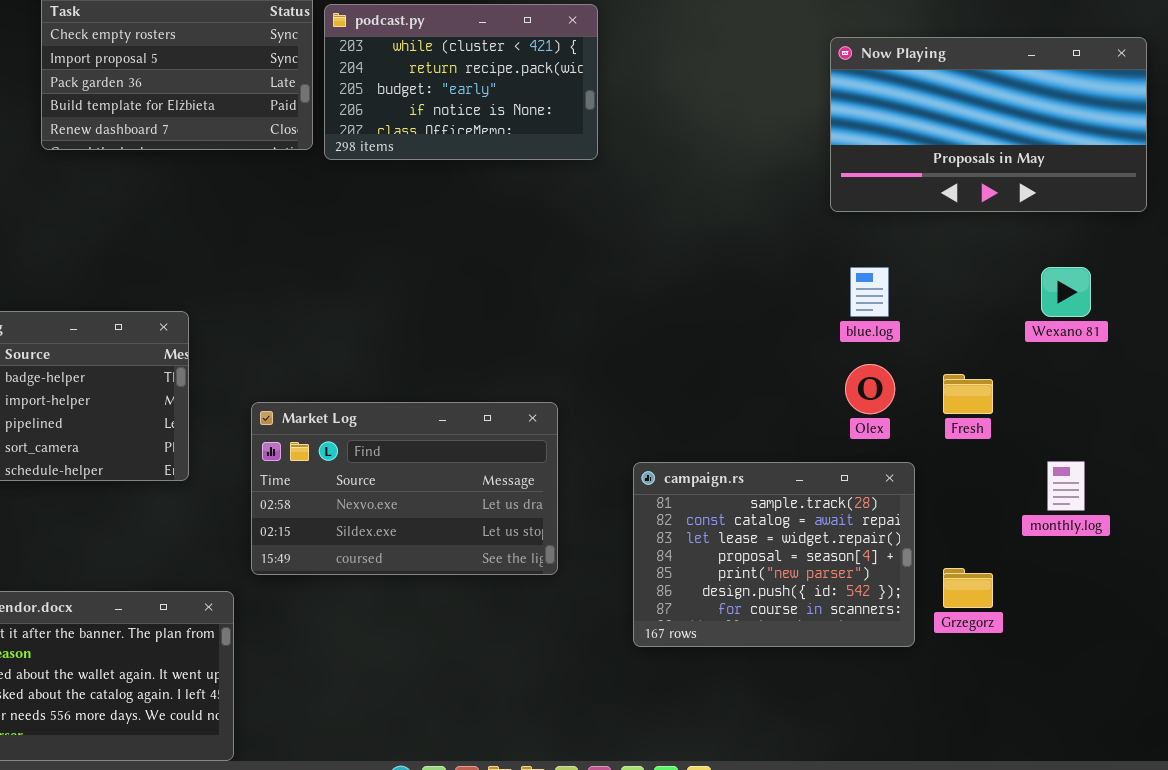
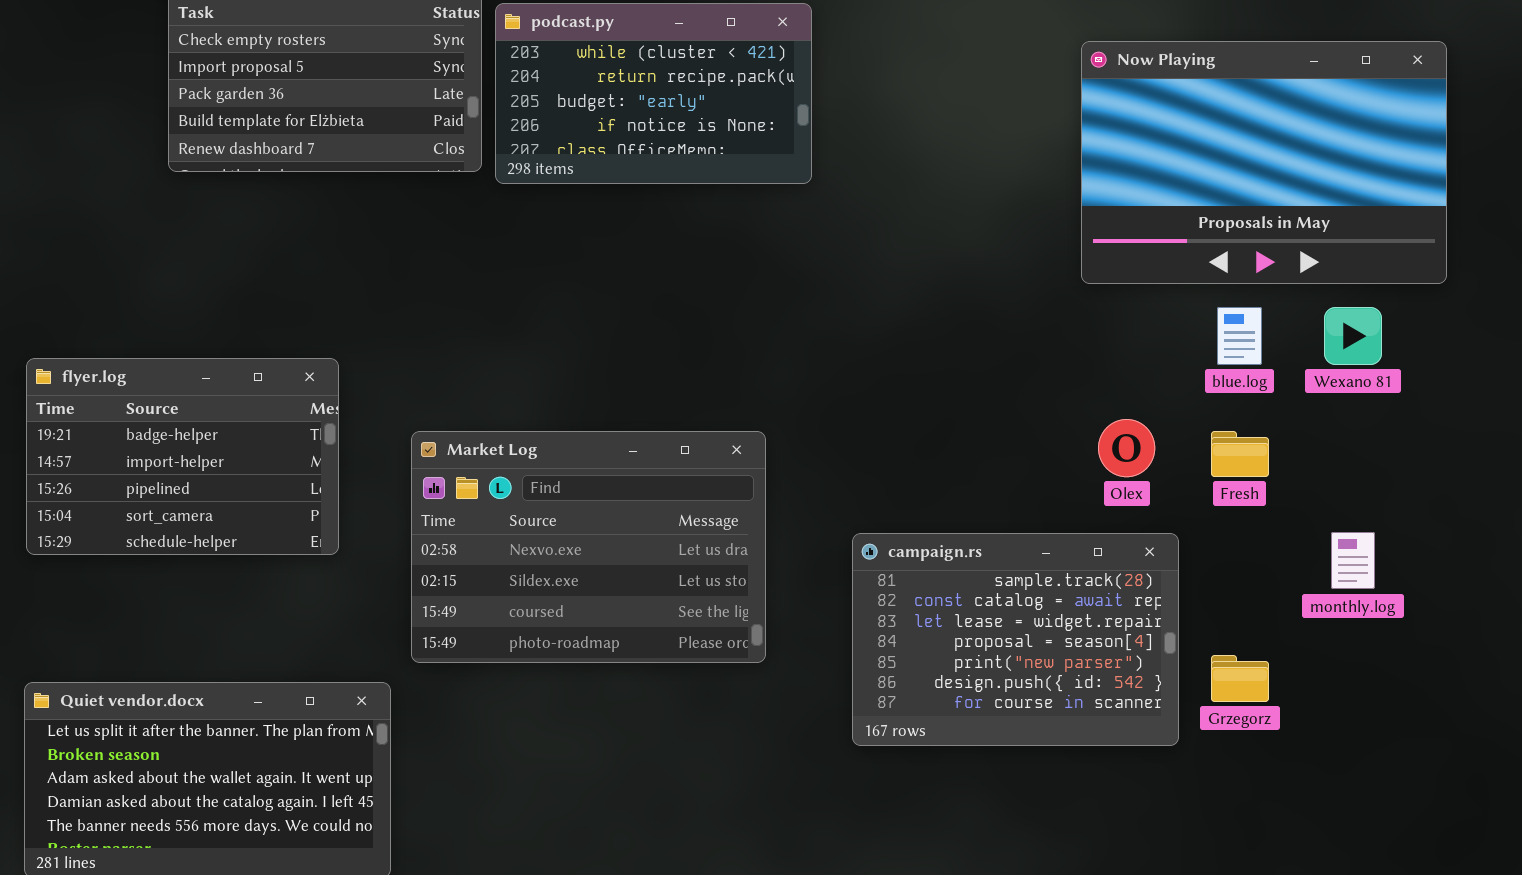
Now Playing: [830,37,1147,212] -> [1081,41,1447,284], resized
blue.log: [850,267,889,317] -> [1217,307,1262,365], moved
Market Log: [251,402,558,575] -> [411,431,766,663], resized

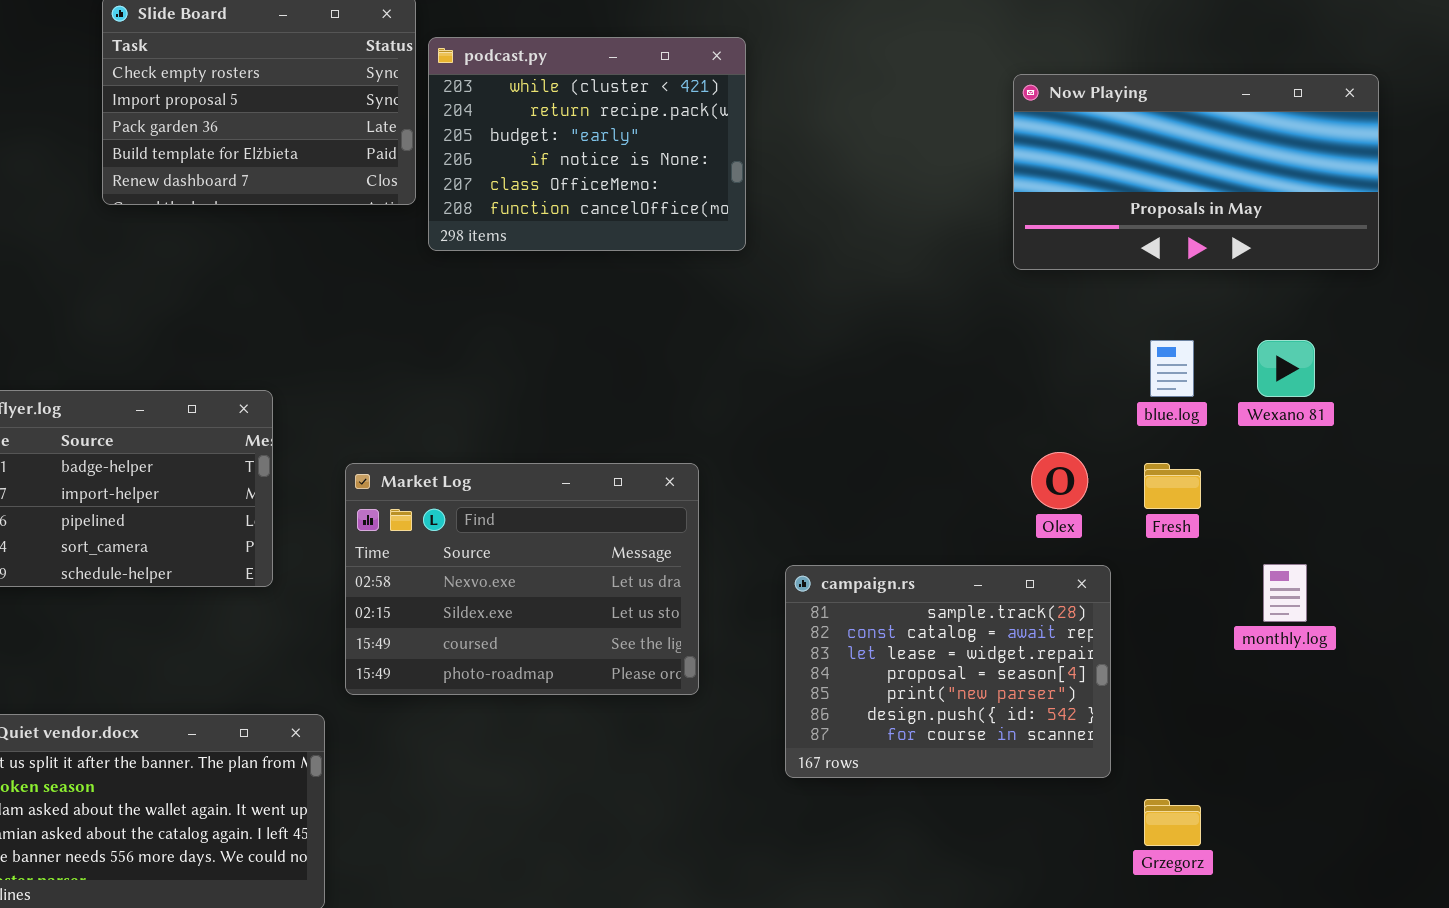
podcast.py: [495,3,812,184] -> [428,37,746,251], resized
Now Playing: [1081,41,1447,284] -> [1013,74,1379,270], resized
Grzegorz: [1211,655,1269,702] -> [1144,799,1201,846], moved

